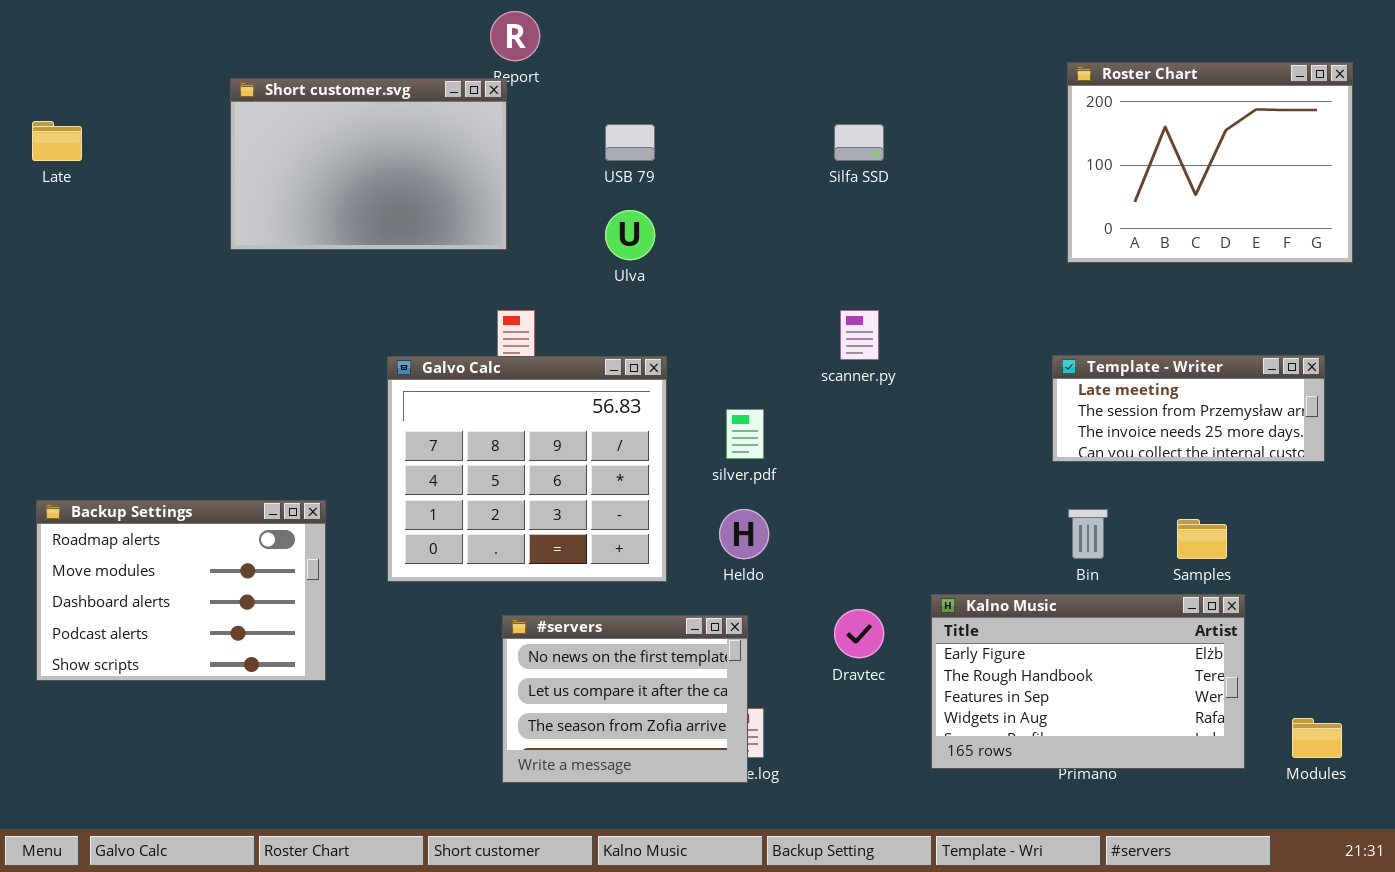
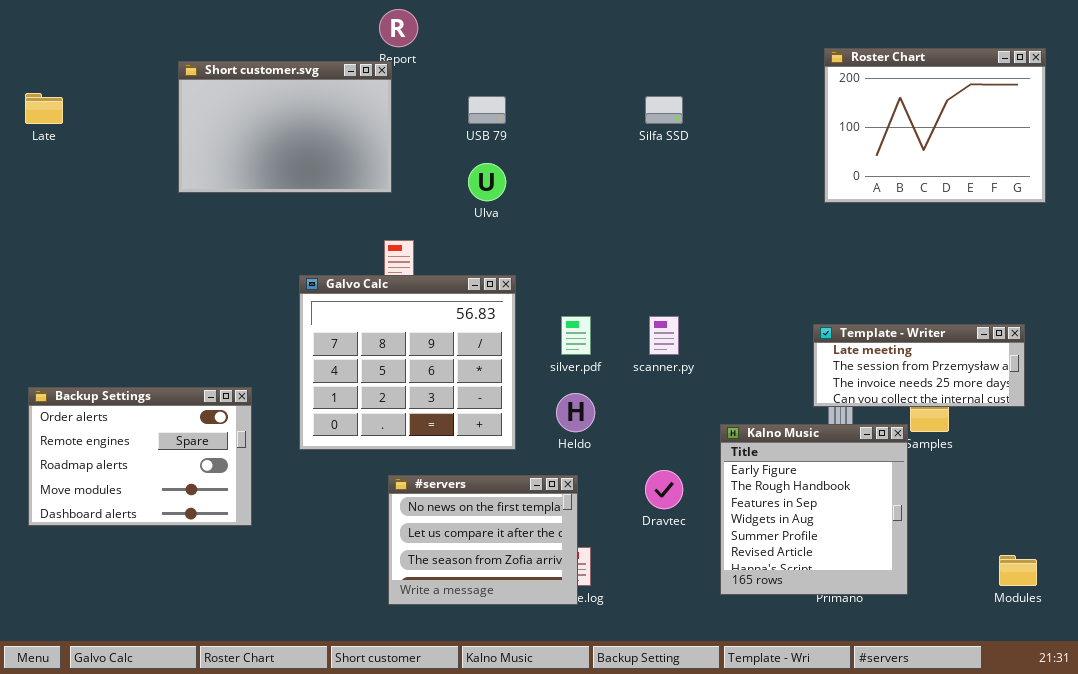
scanner.py: [840,310,879,360] -> [649,316,679,355], moved
Template - Writer: [1052,355,1325,462] -> [813,324,1025,407], moved
Backup Settings: [36,500,326,681] -> [28,387,252,526], scrolled up 2 rows
Kalno Music: [931,594,1245,769] -> [720,424,908,595], resized

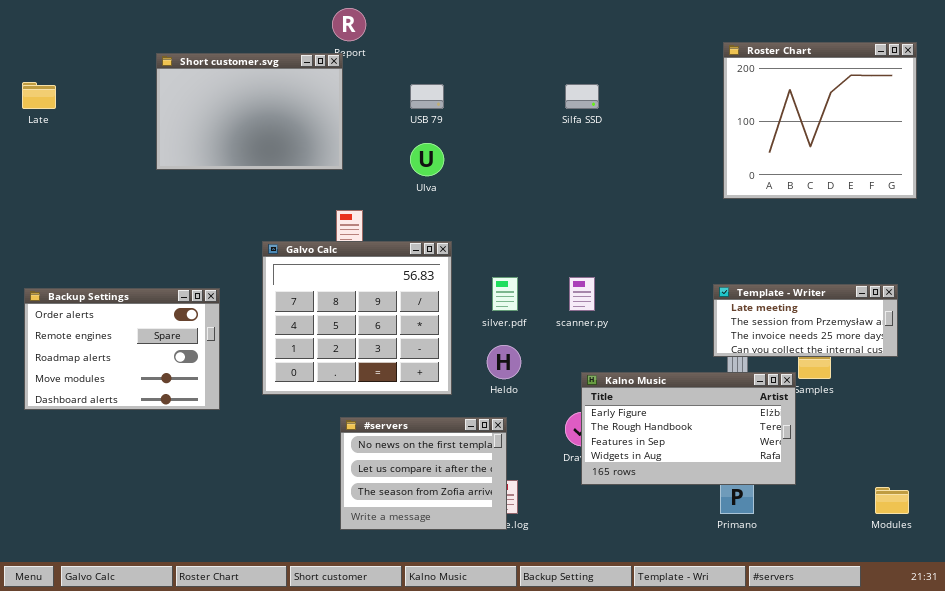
Roster Chart: [824,48,1046,203] -> [723,42,917,199], resized
Backup Settings: [28,387,252,526] -> [24,288,220,410], moved
Kalno Music: [720,424,908,595] -> [581,372,796,485], resized

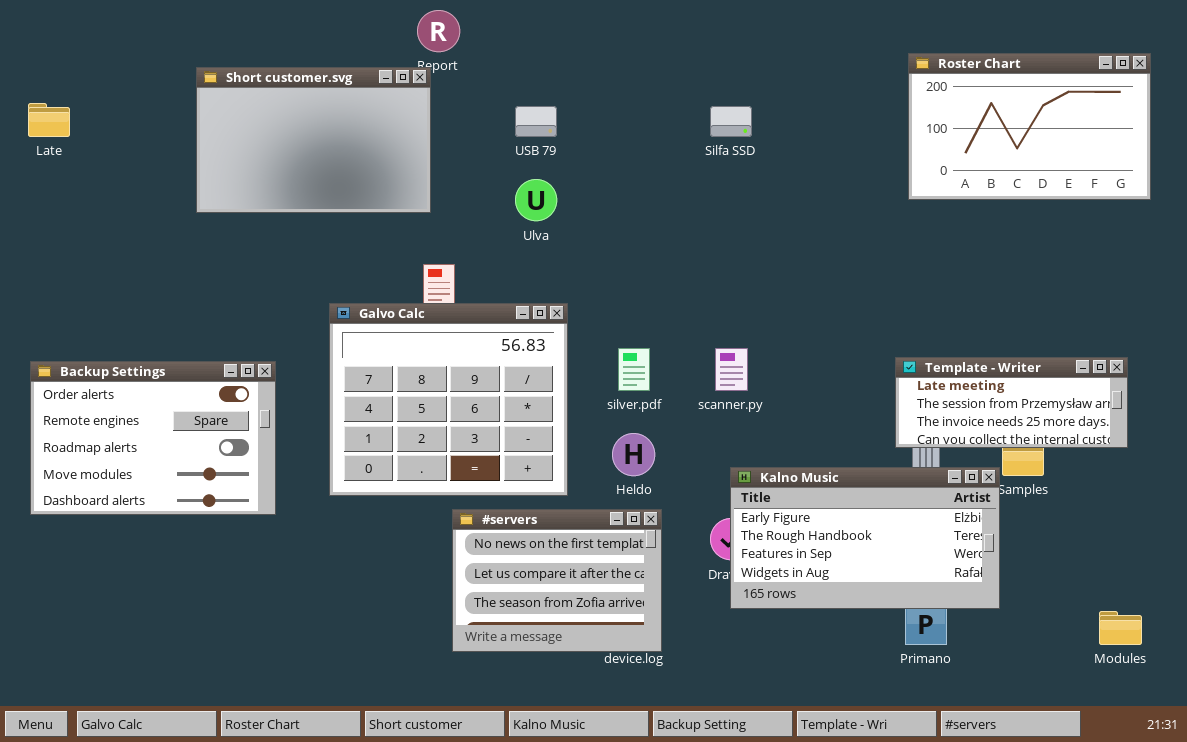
Roster Chart: [723,42,917,199] -> [908,53,1151,200], resized
#servers: [340,417,507,530] -> [452,509,662,652], moved

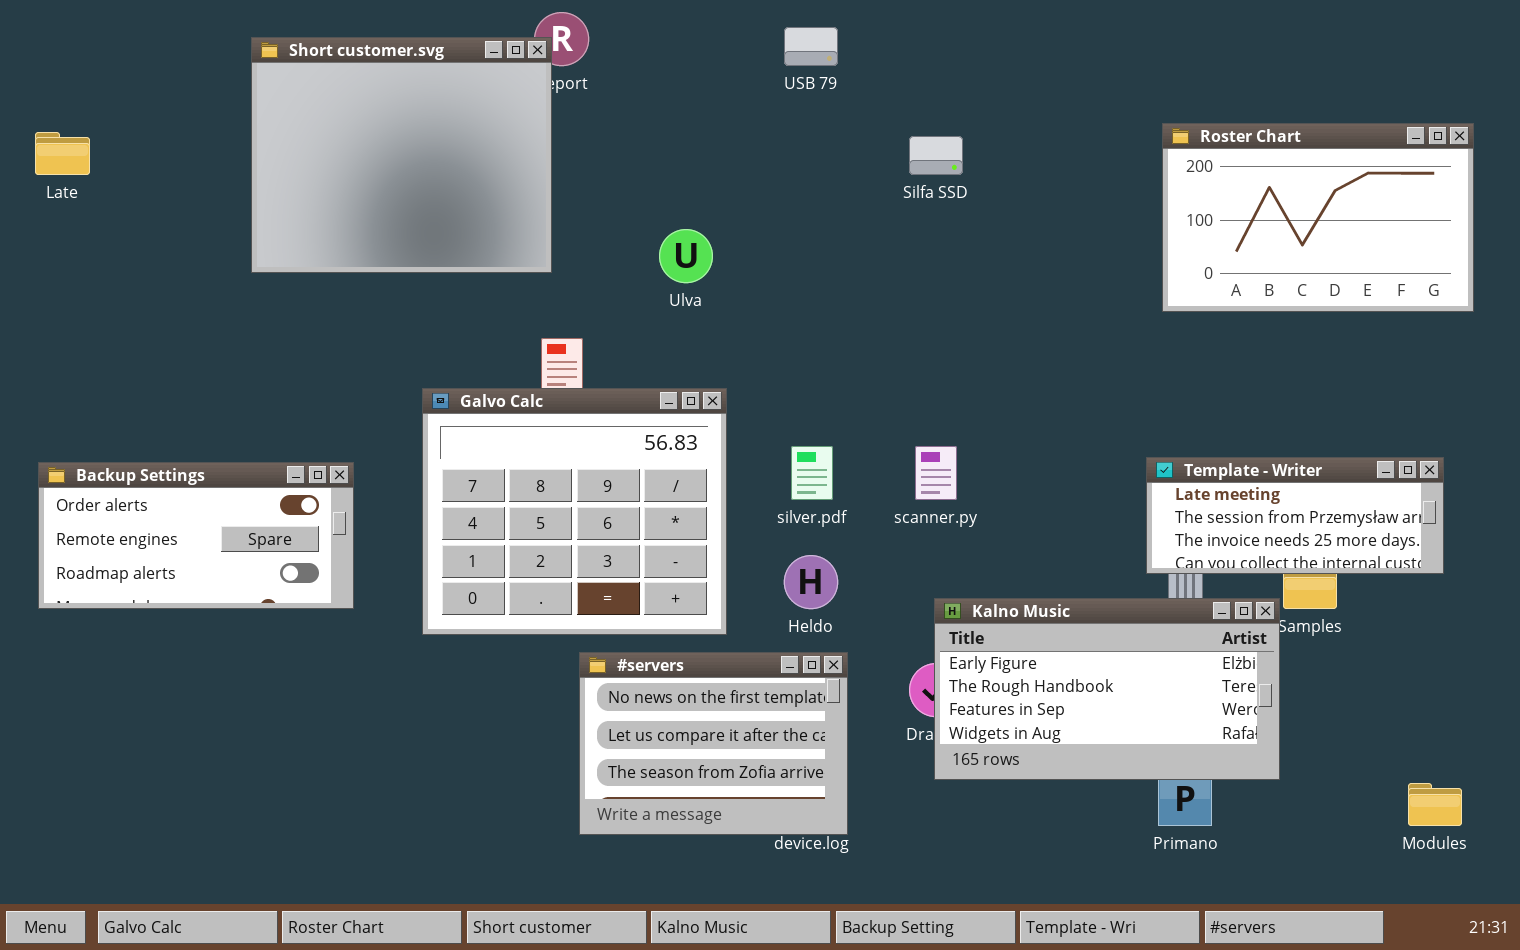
Roster Chart: [908,53,1151,200] -> [1162,123,1474,312], moved
Short customer.svg: [196,67,431,213] -> [251,37,552,273], resized
USB 79: [515,106,557,137] -> [784,27,838,66], moved
Backup Settings: [30,361,276,515] -> [38,462,354,609], resized

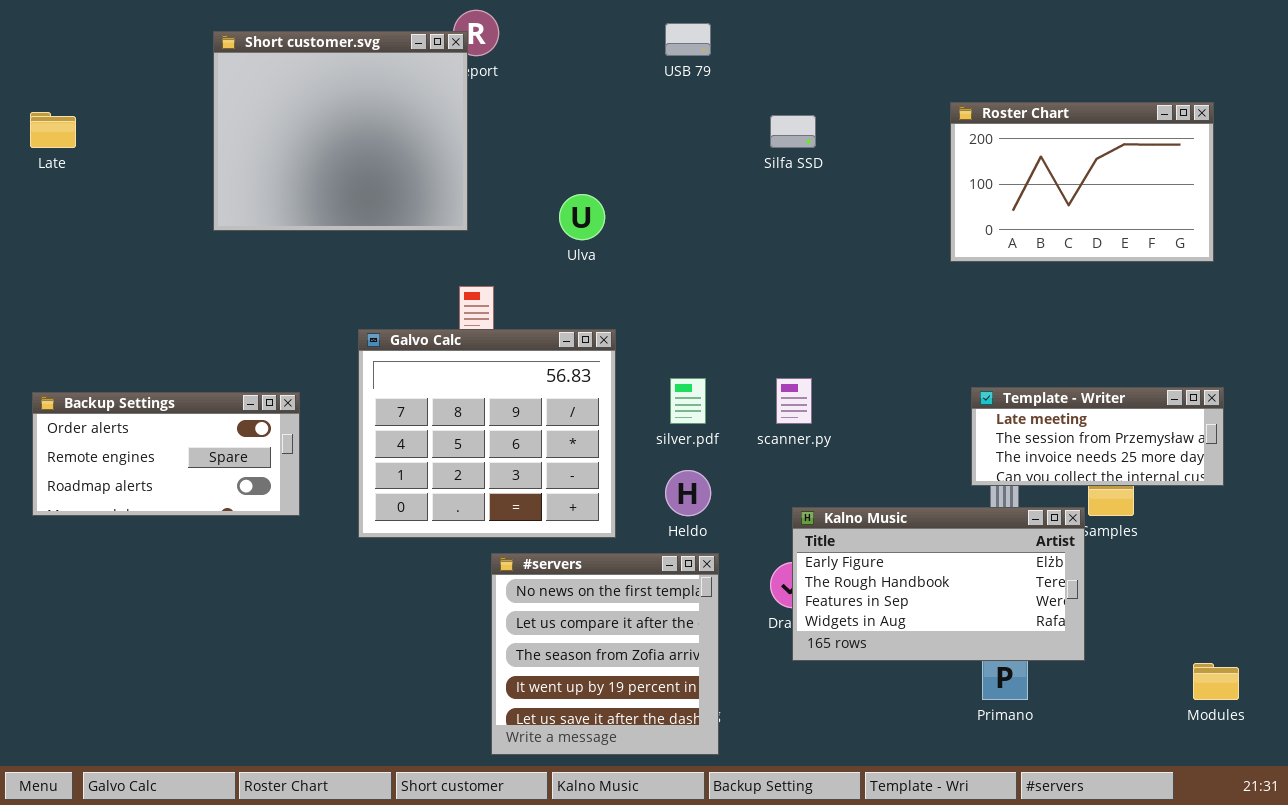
Roster Chart: [1162,123,1474,312] -> [950,102,1214,262], moved
#servers: [579,652,848,835] -> [491,553,719,755], resized

